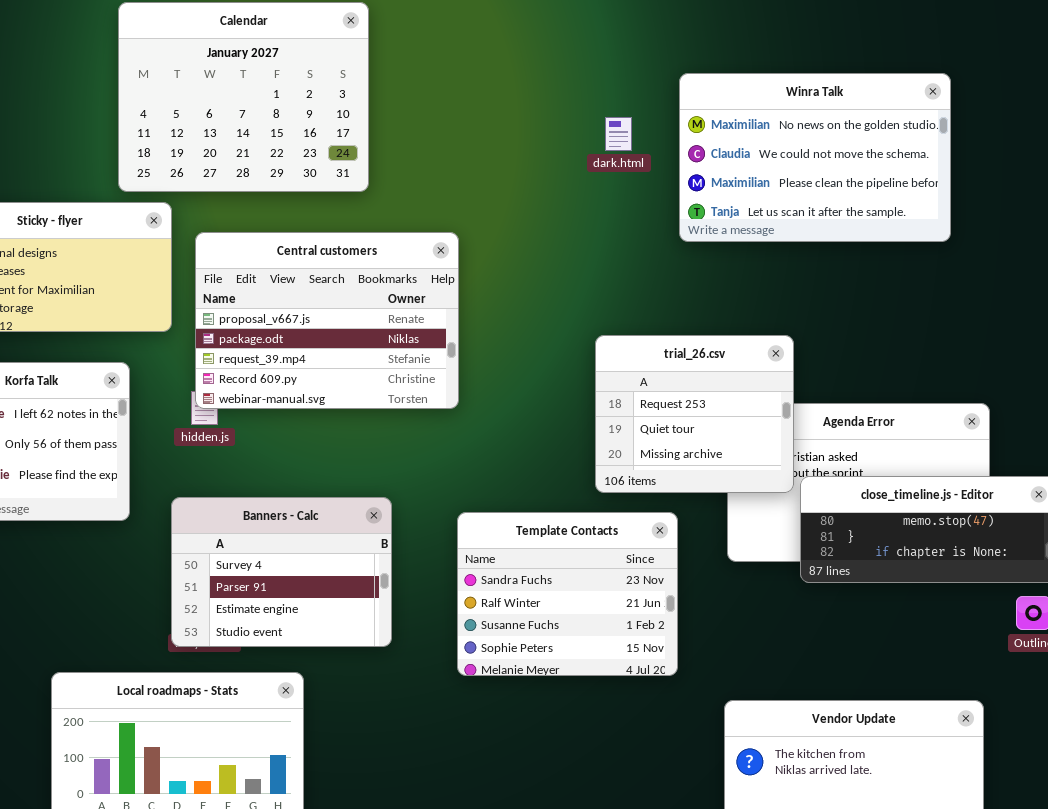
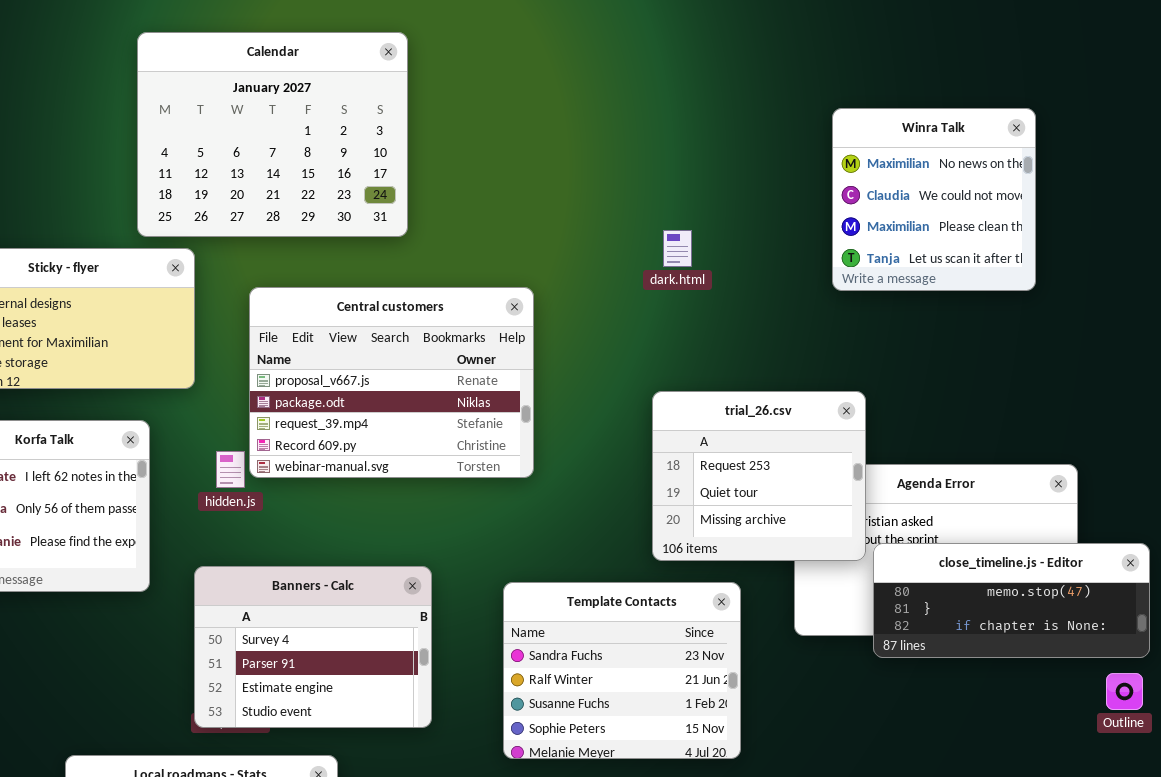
Winra Talk: [679,73,951,242] -> [832,108,1036,291], resized
dark.html: [605,117,632,151] -> [663,230,692,267], moved
Central customers: [195,232,459,409] -> [249,287,534,478], moved

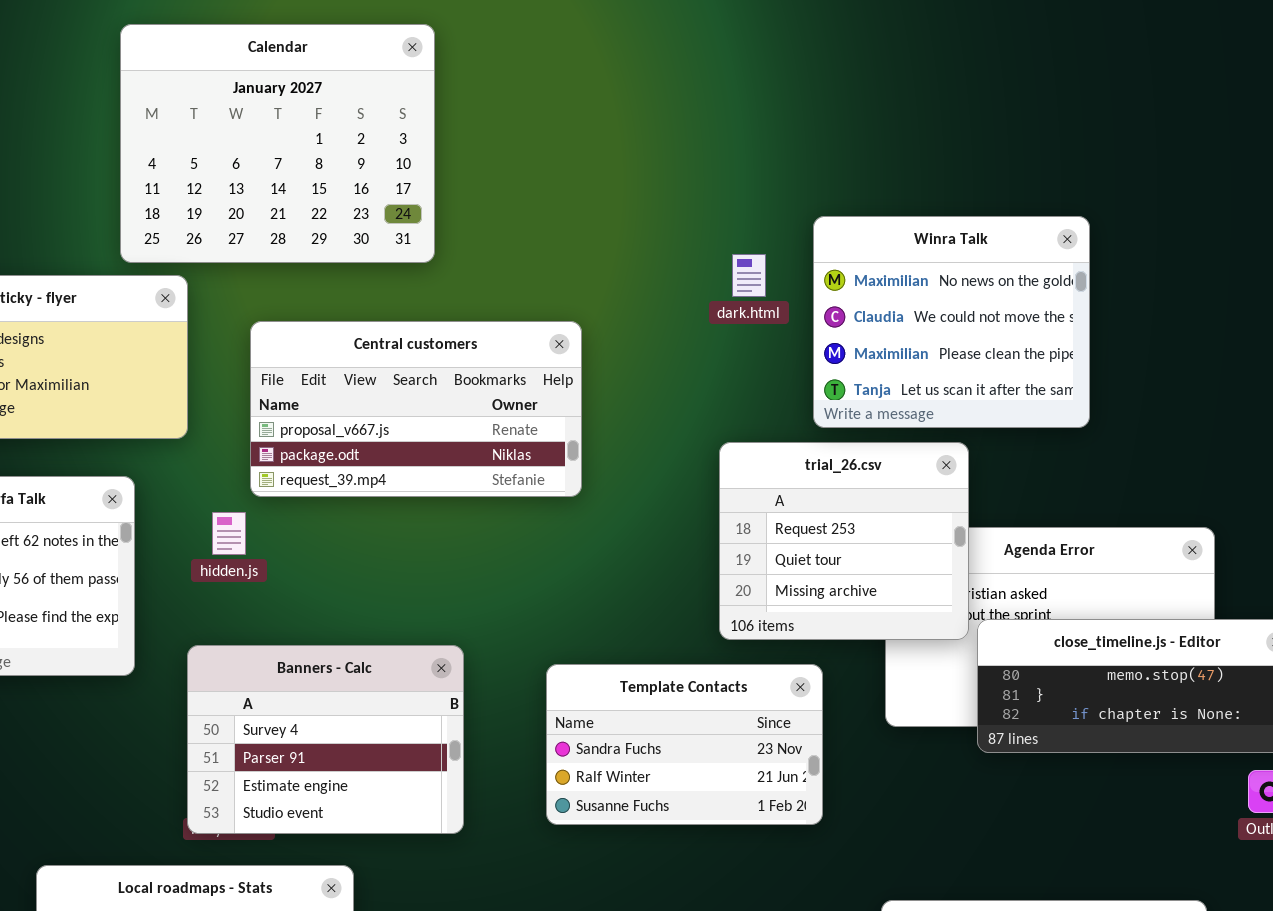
Winra Talk: [832,108,1036,291] -> [813,216,1090,428], moved, resized
Central customers: [249,287,534,478] -> [250,321,582,497], resized
Template Contacts: [503,582,741,759] -> [546,664,823,825], resized

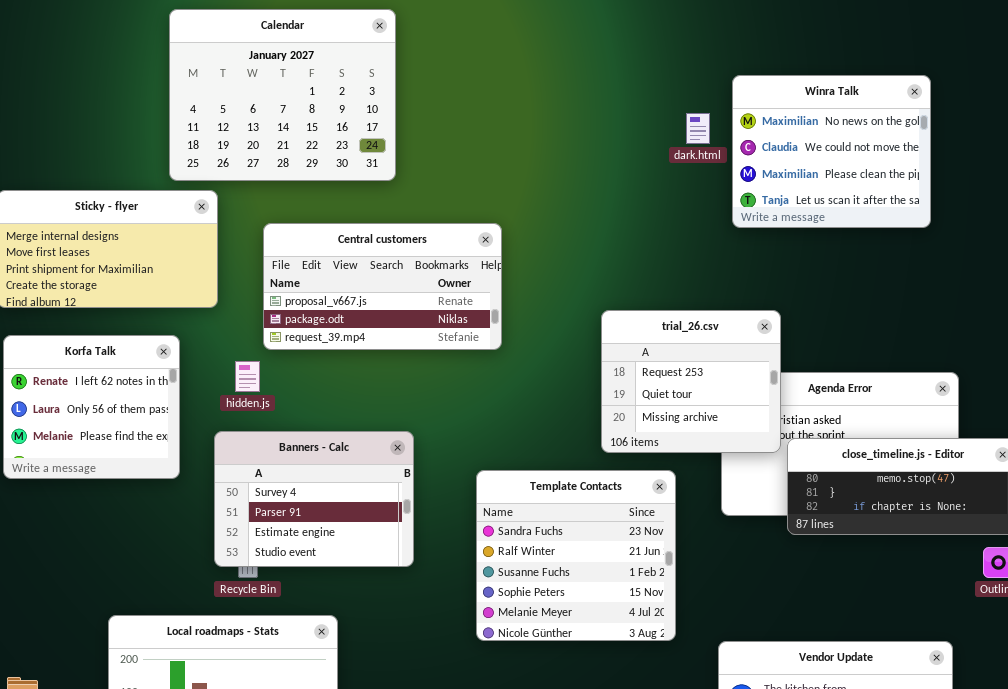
Winra Talk: [813,216,1090,428] -> [732,75,931,228], moved
dark.html: [732,254,766,297] -> [686,113,710,144], moved
Banners - Calc: [187,645,464,834] -> [214,431,414,567], moved
Template Contacts: [546,664,823,825] -> [476,470,676,641], resized

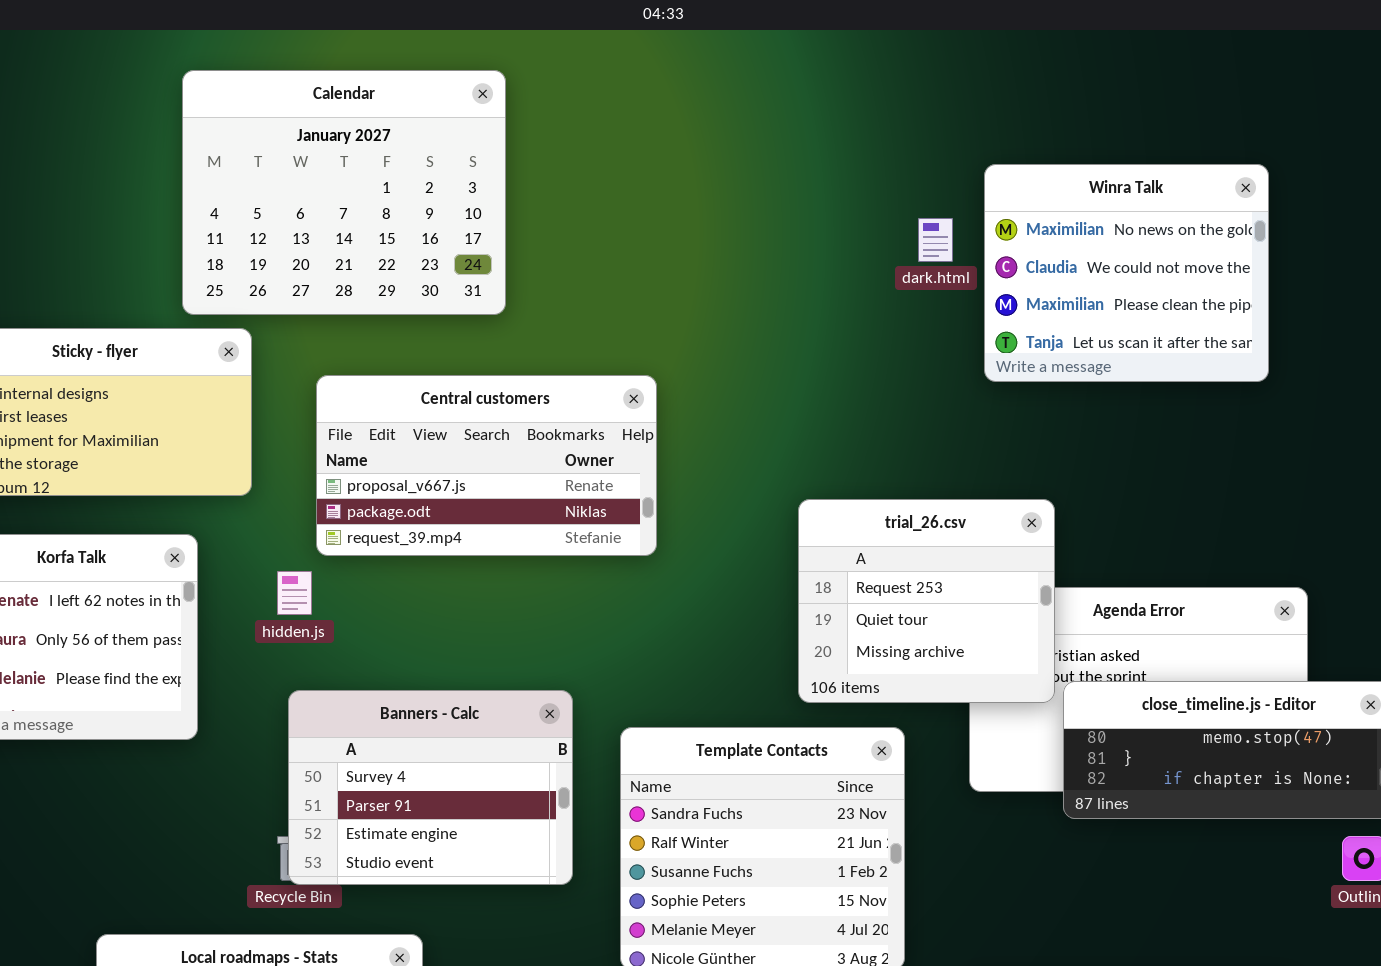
Banners - Calc: [214,431,414,567] -> [288,690,573,885], moved

